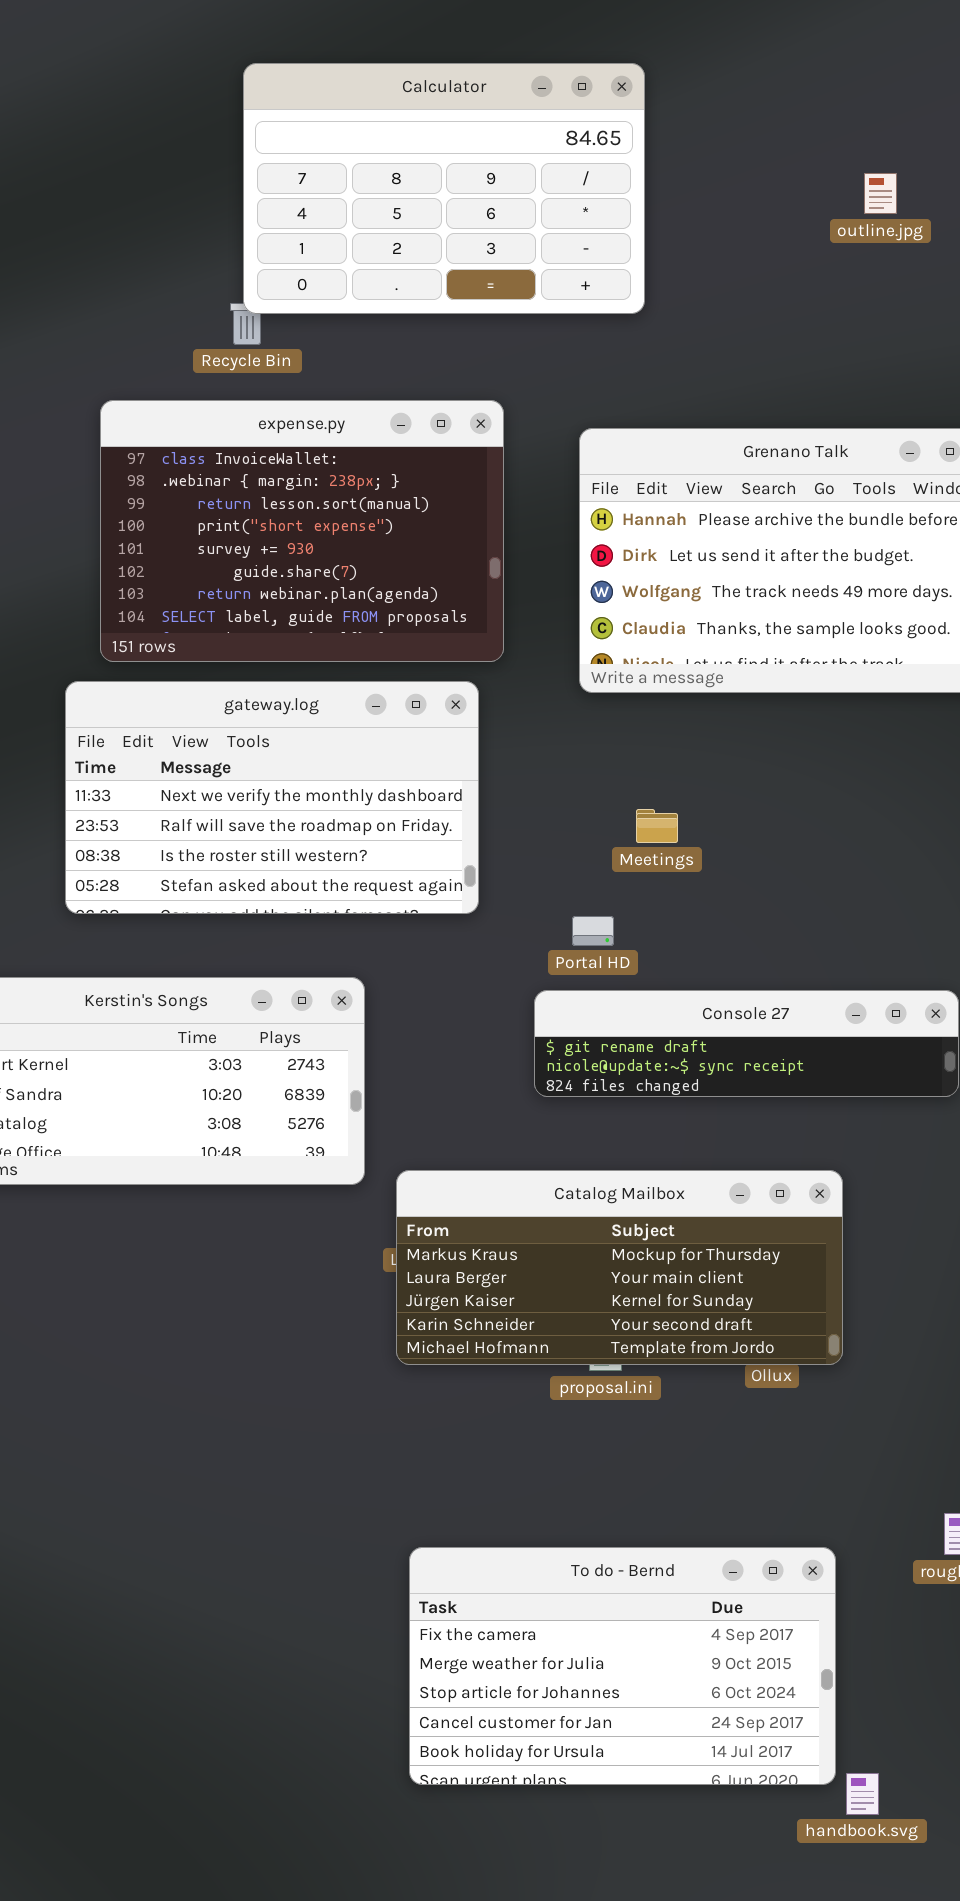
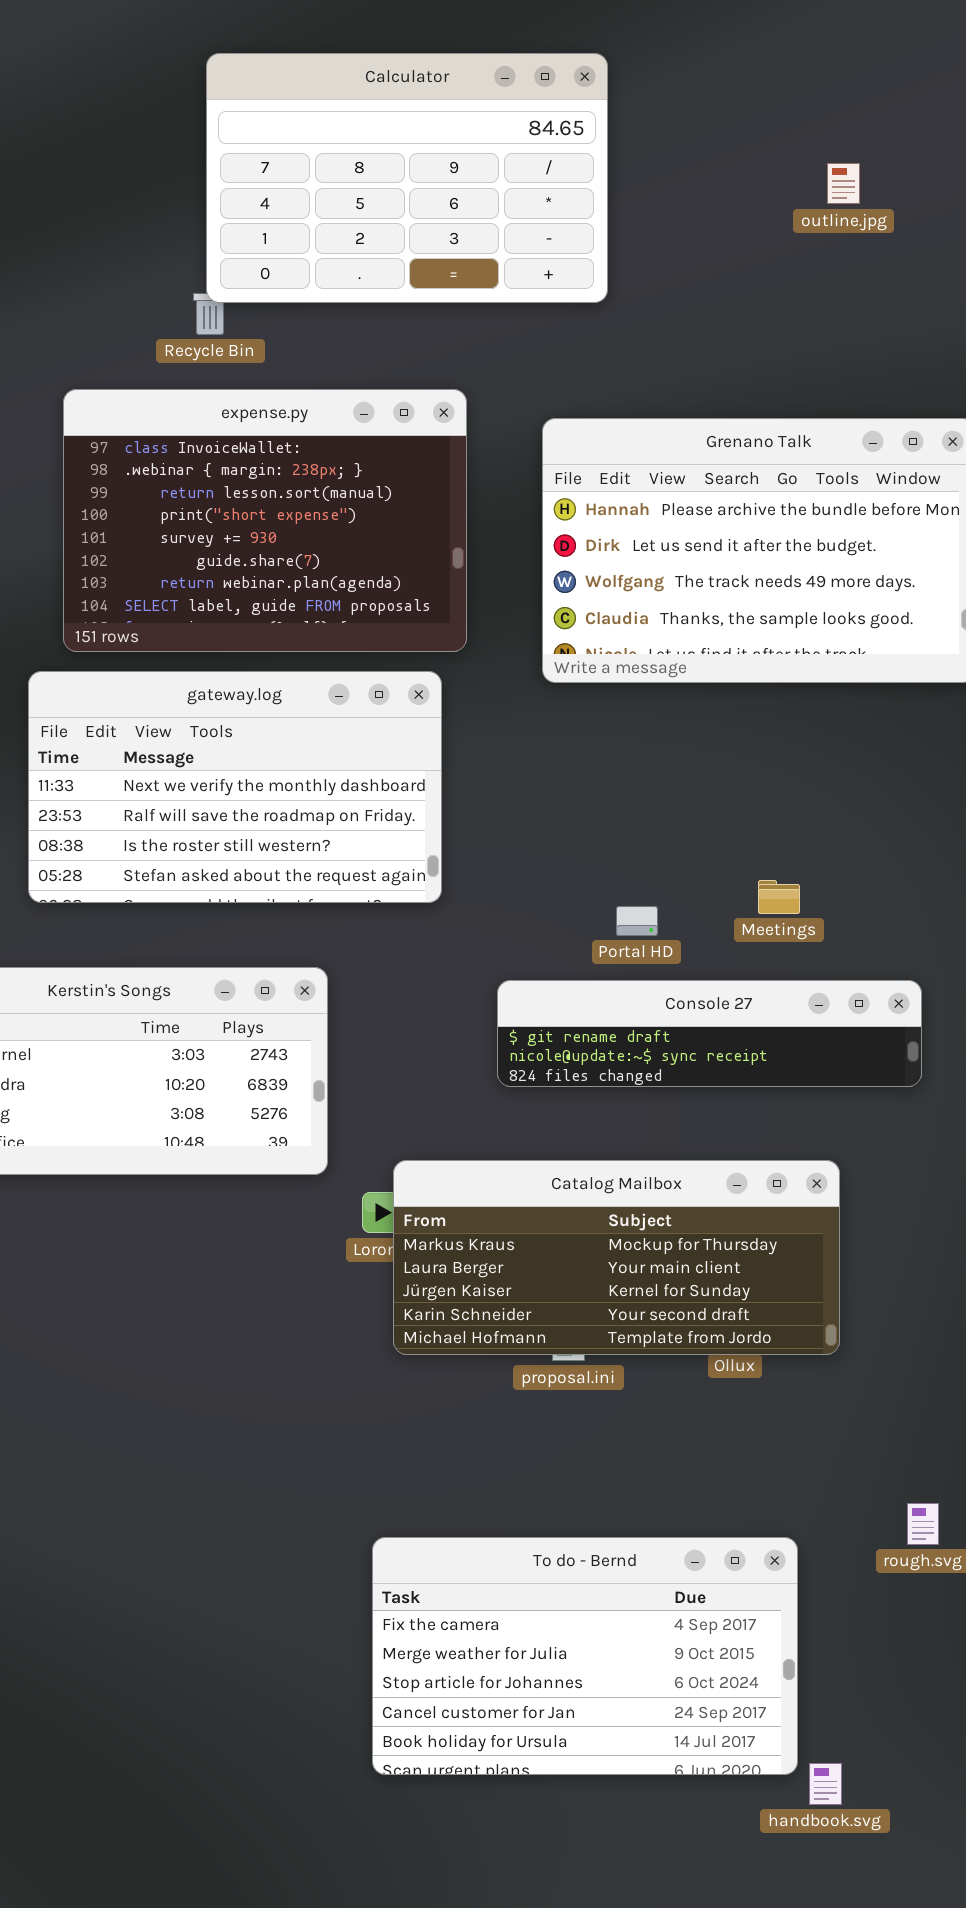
Meetings: [636,809,678,843] -> [758,880,800,914], moved
Portal HD: [572,916,614,946] -> [616,906,658,936], moved
Catalog Mailbox: [396,1170,843,1365] -> [393,1160,840,1355], moved

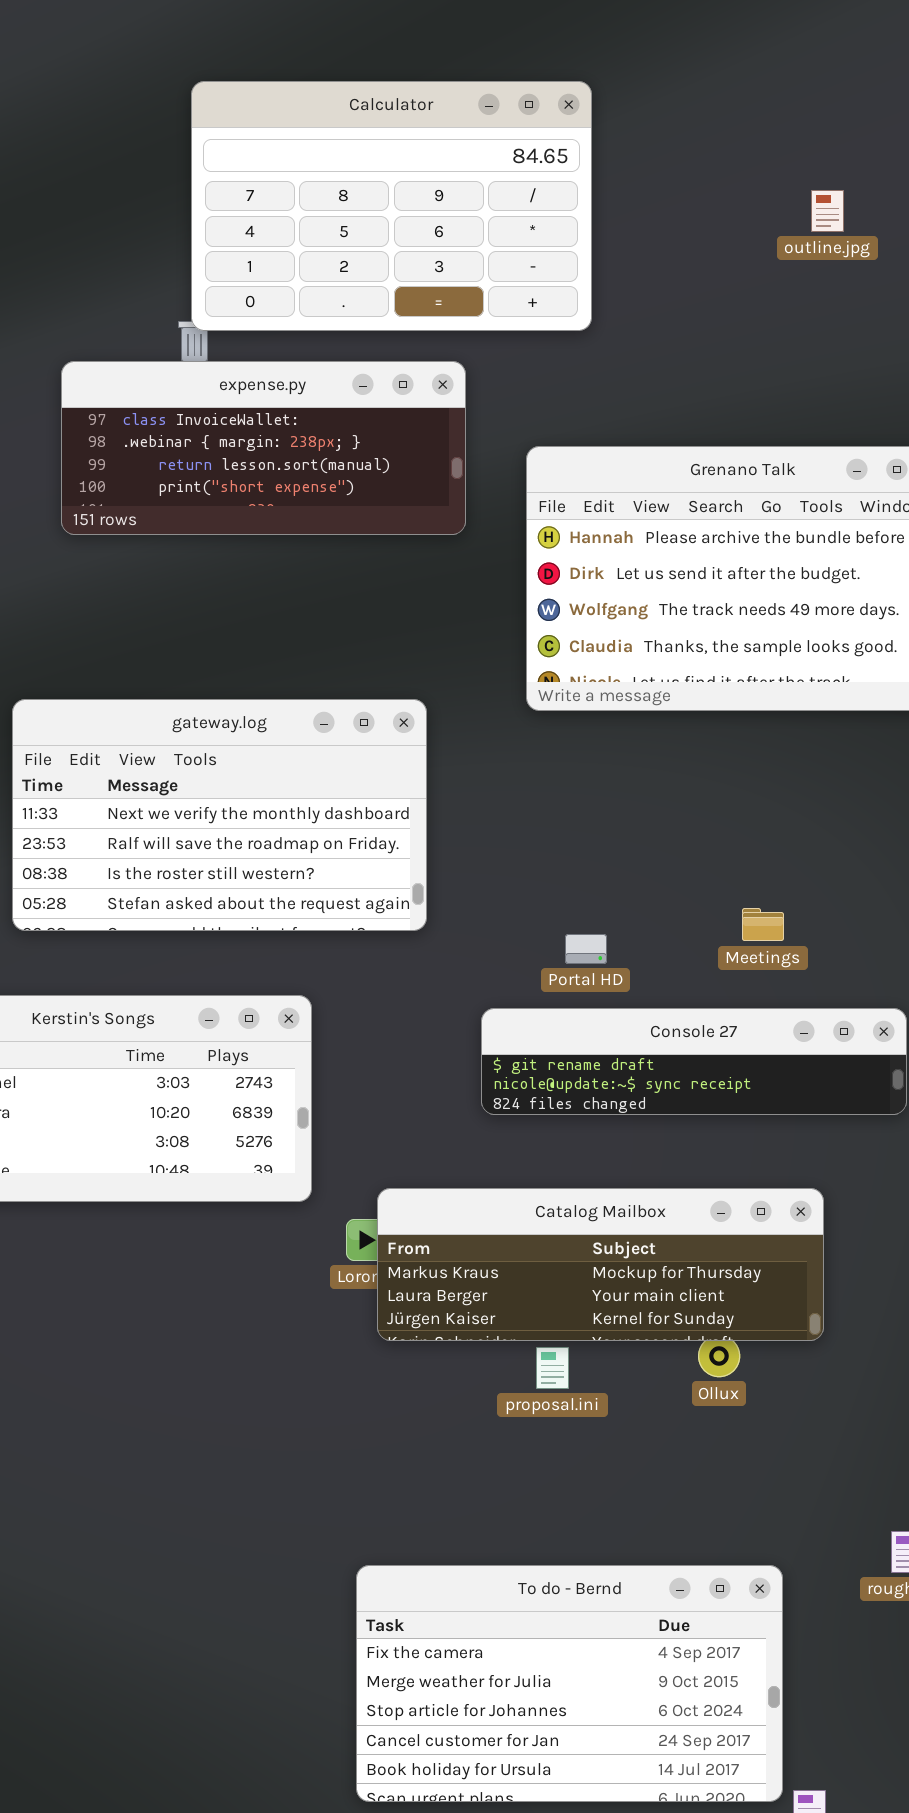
expense.py: [63,389,467,652] -> [61,361,466,535], moved, resized
Portal HD: [616,906,658,936] -> [565,934,607,964], moved
Catalog Mailbox: [393,1160,840,1355] -> [377,1188,824,1341], resized

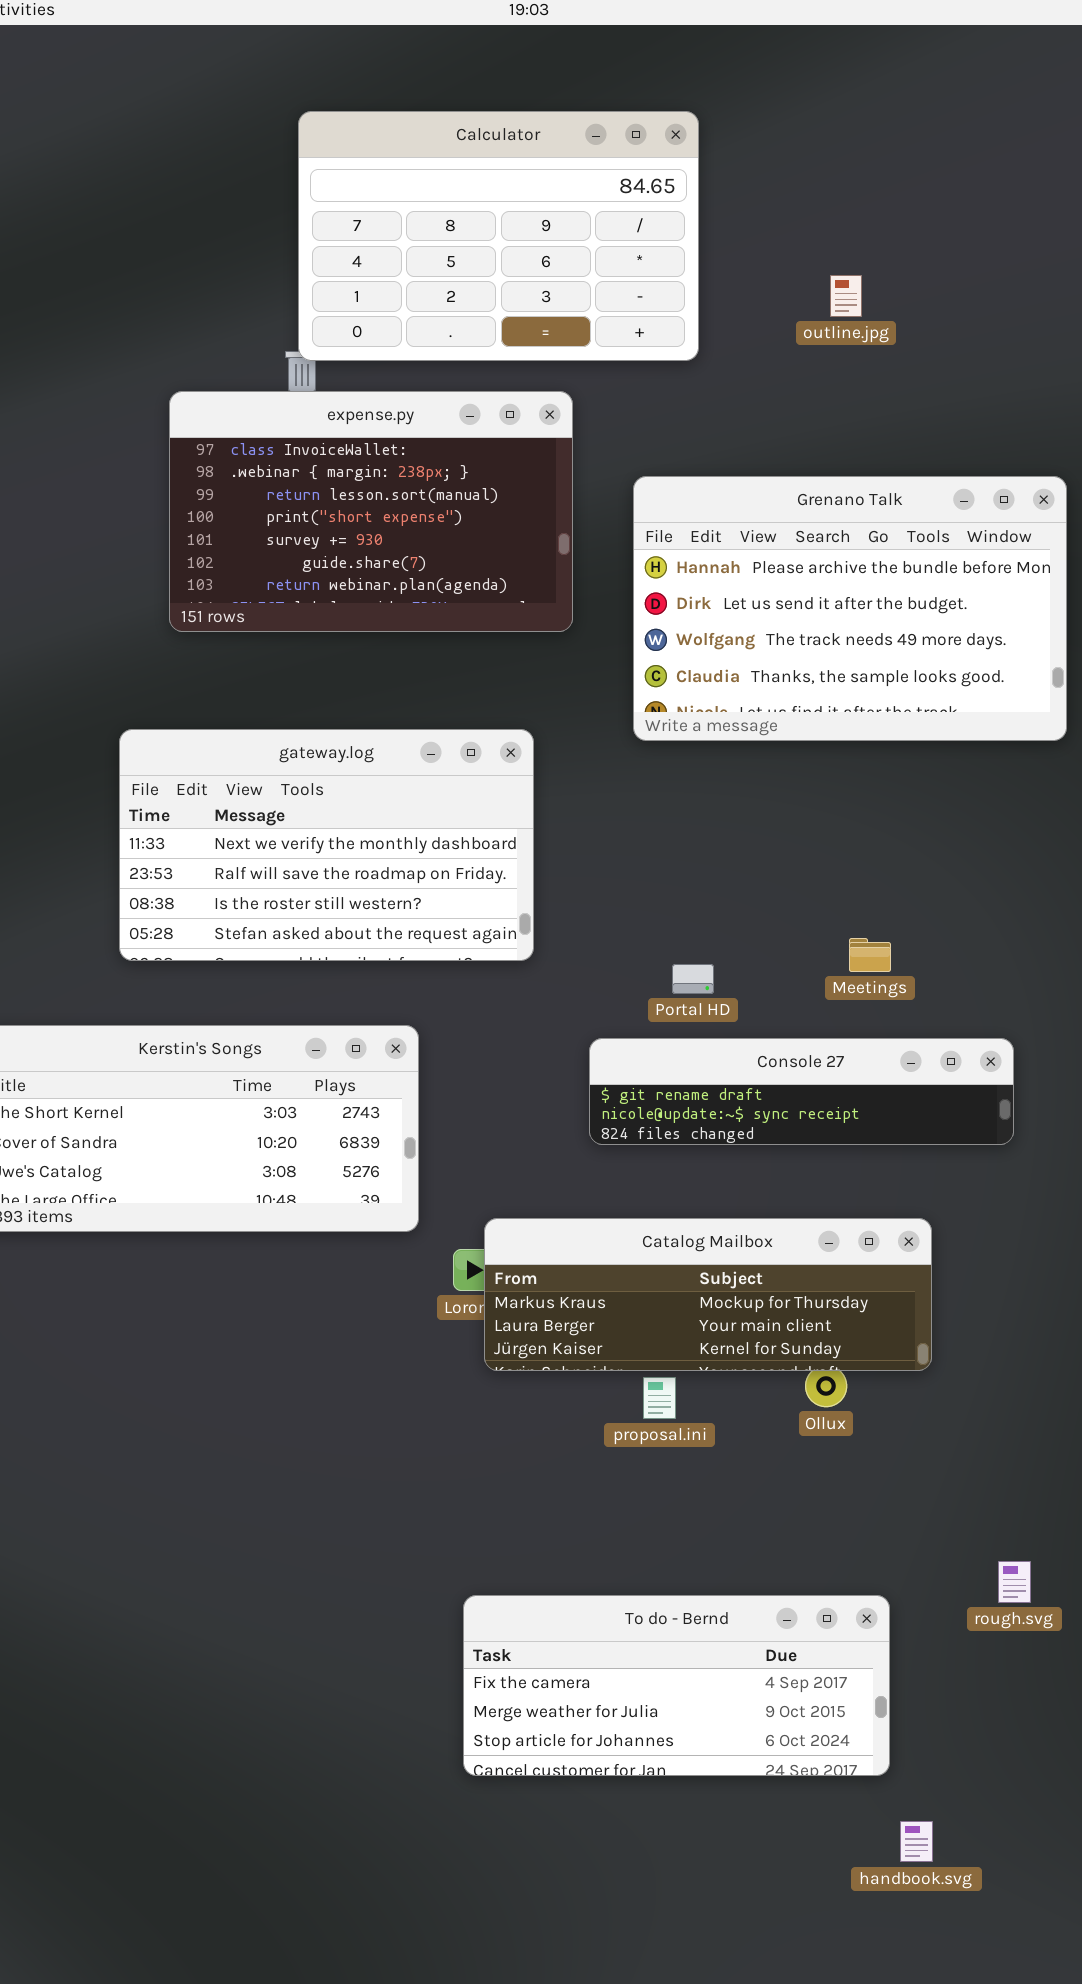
outline.jpg: [811,190,844,232] -> [830,275,862,317], moved
expense.py: [61,361,466,535] -> [169,391,573,632], resized
To do - Bernd: [356,1565,783,1802] -> [463,1595,890,1776], resized

